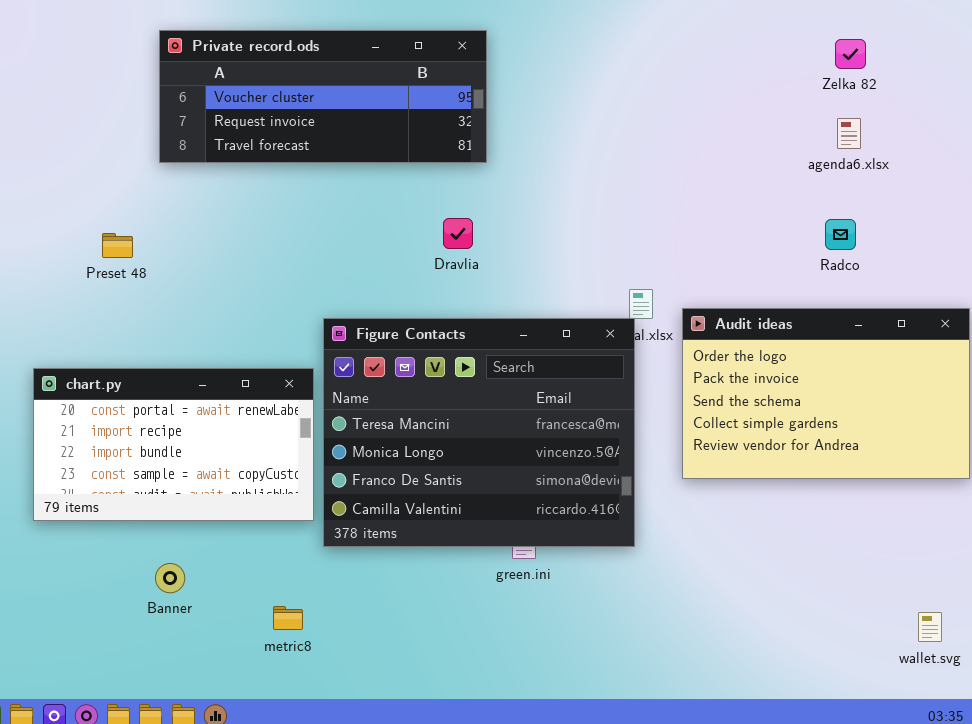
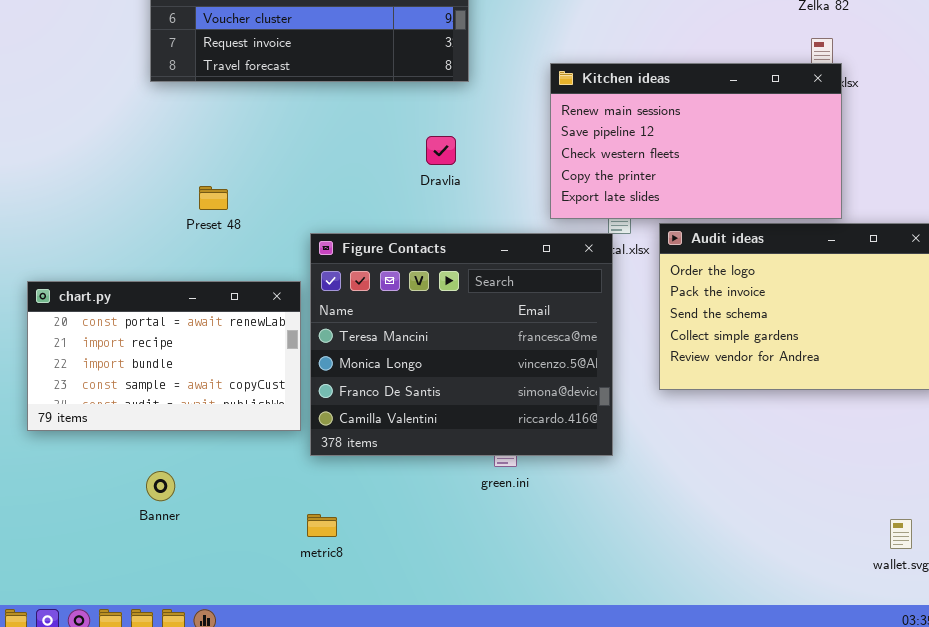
Kitchen ideas: none -> [550,63,842,219], opened
Preset 48: [102,233,133,258] -> [199,186,228,210], moved
metric8: [273,606,303,630] -> [307,514,337,537], moved

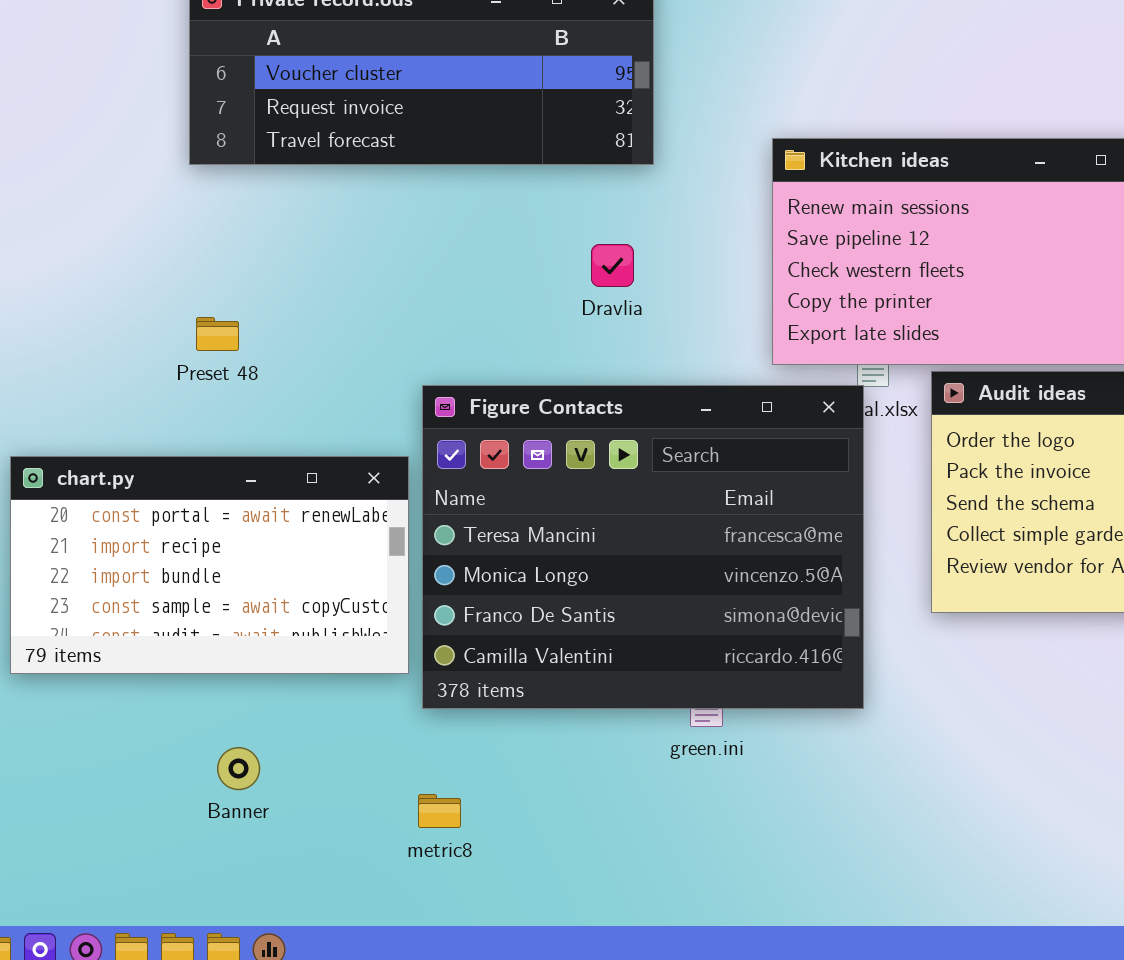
Preset 48: [199,186,228,210] -> [196,317,239,351], moved
Banner: [146,471,175,501] -> [217,747,260,790], moved

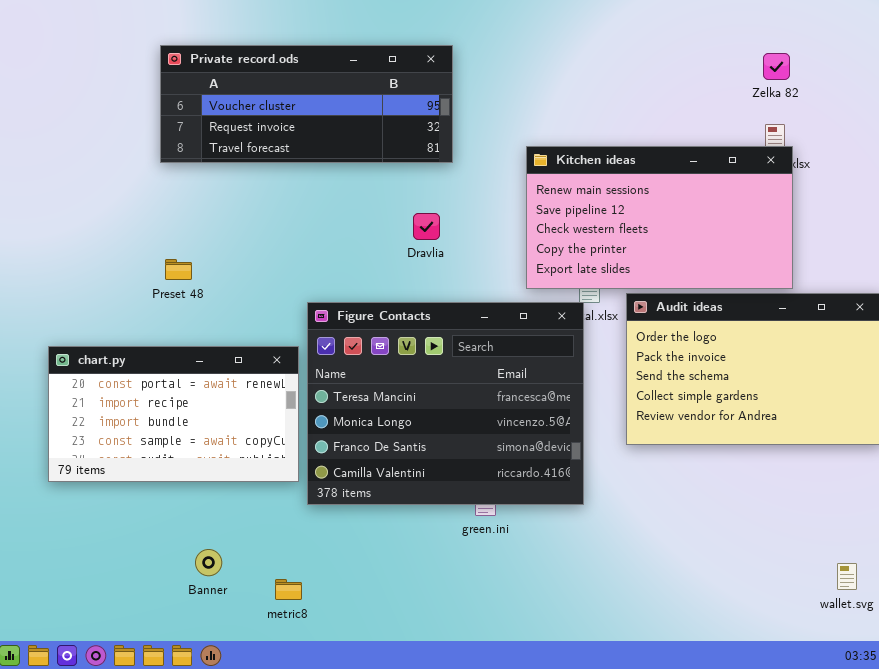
Banner: [217,747,260,790] -> [195,549,222,576], moved
metric8: [418,794,461,828] -> [275,579,302,600], moved

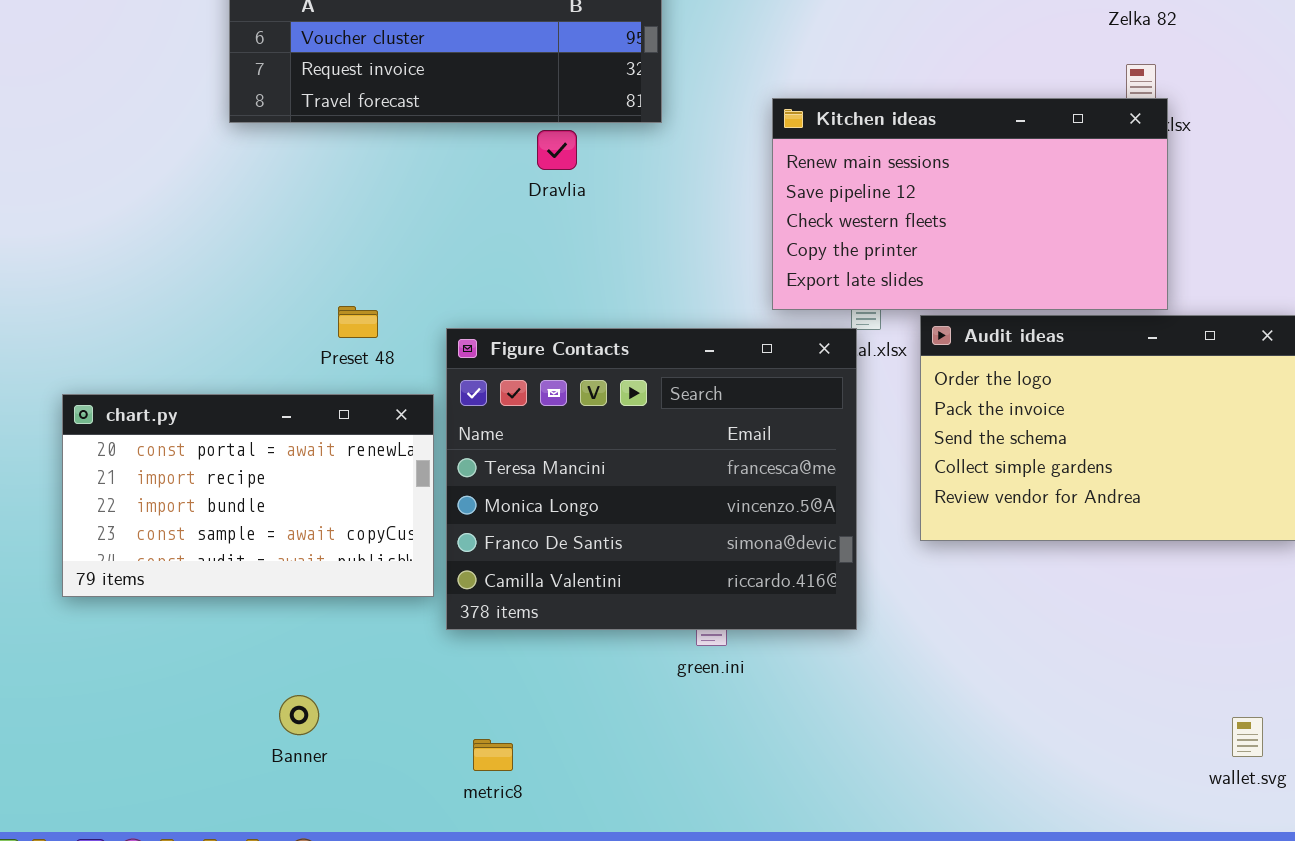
Dravlia: [413,213,440,240] -> [537,130,577,170], moved
Preset 48: [165,259,192,280] -> [338,306,378,338], moved
metric8: [275,579,302,600] -> [473,739,513,771], moved

